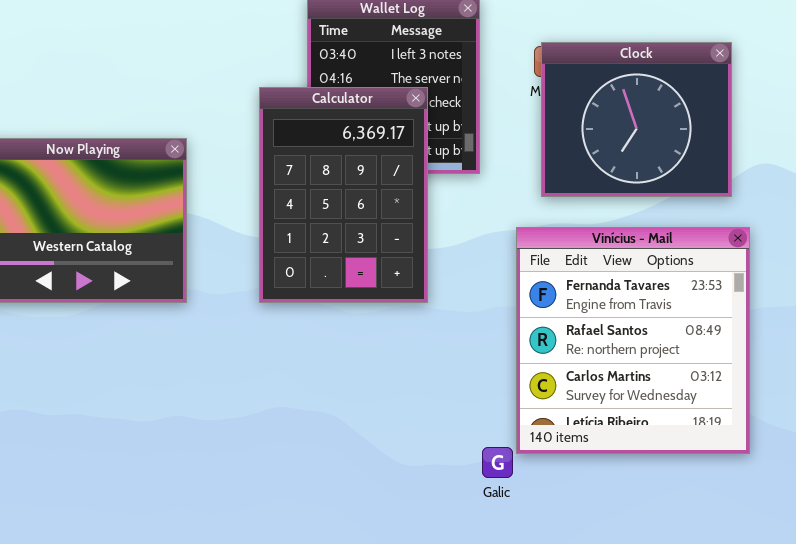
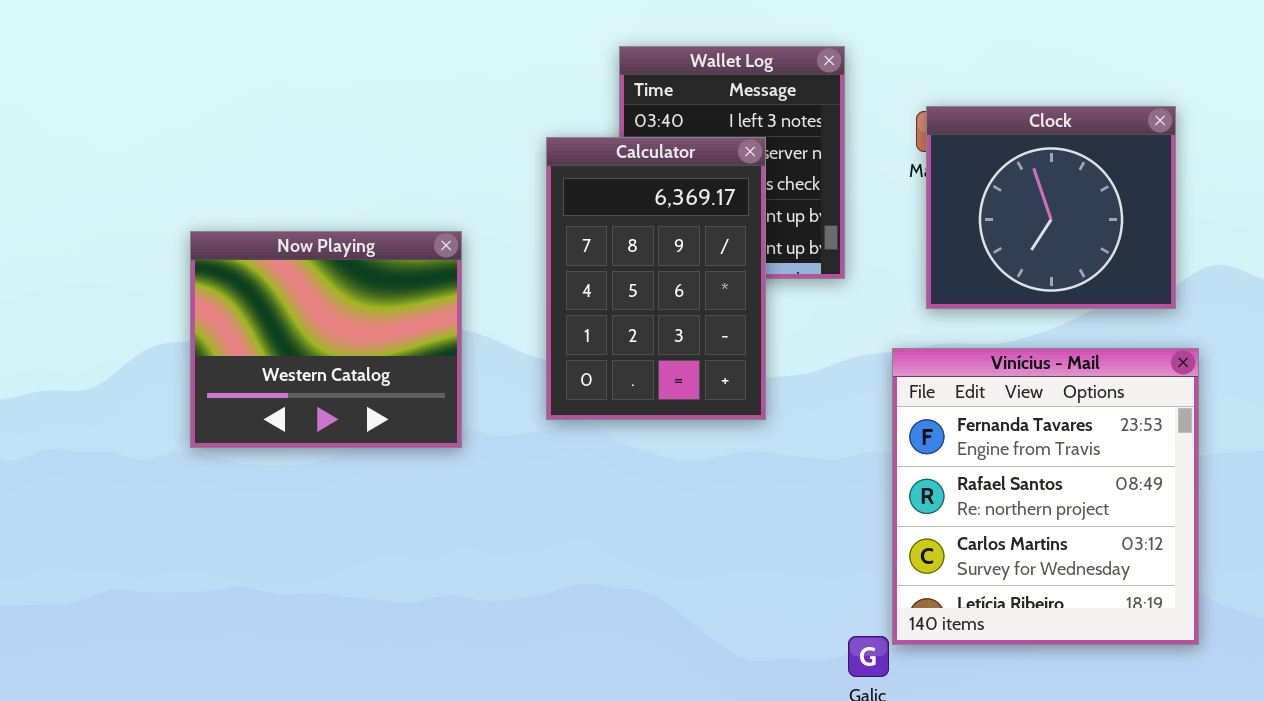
Calculator: [259,87,428,303] -> [546,137,766,420], moved

